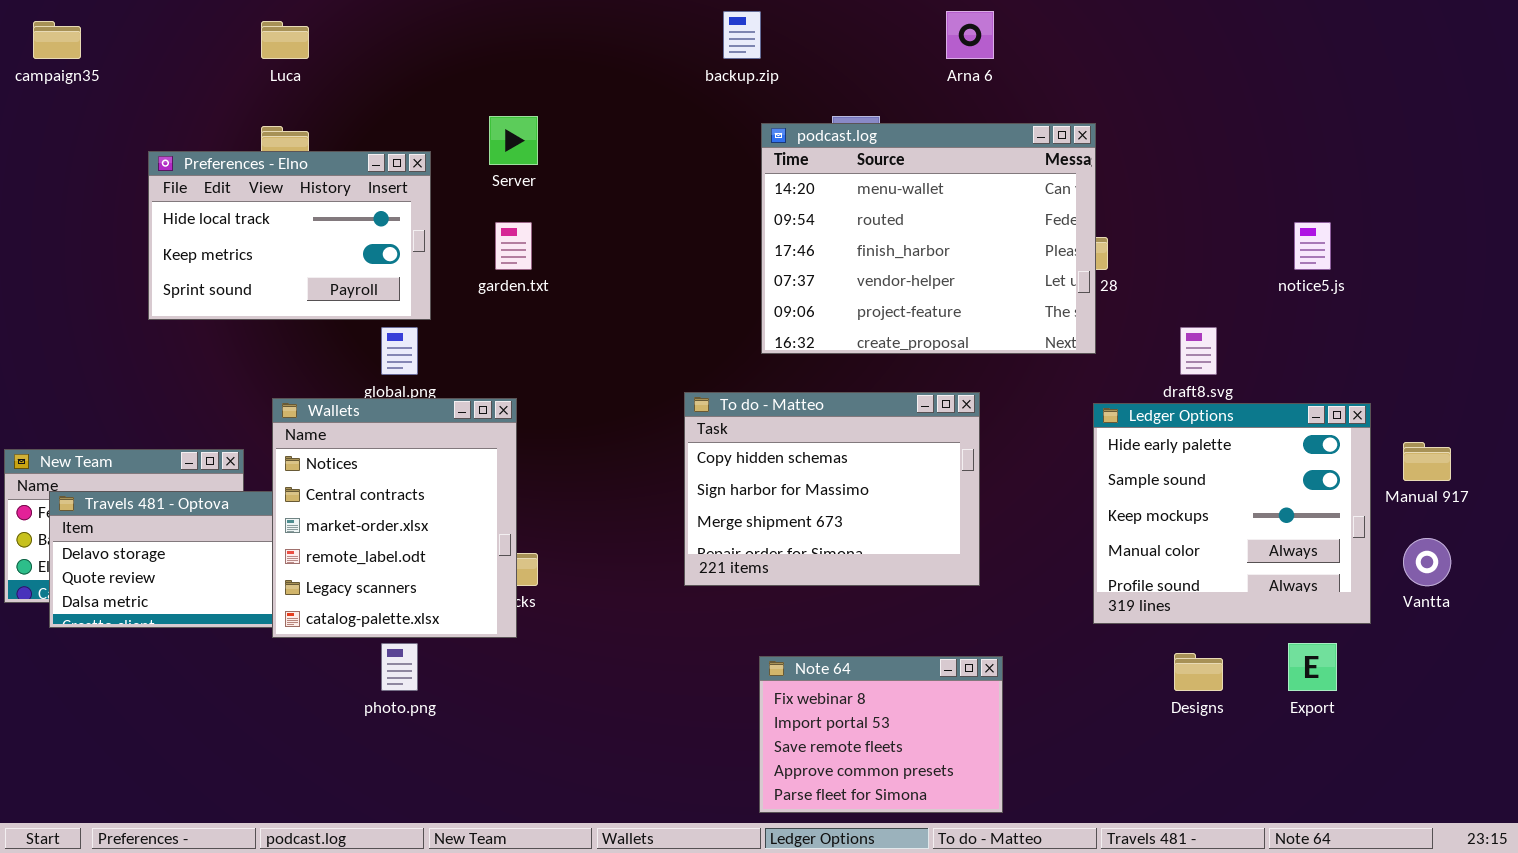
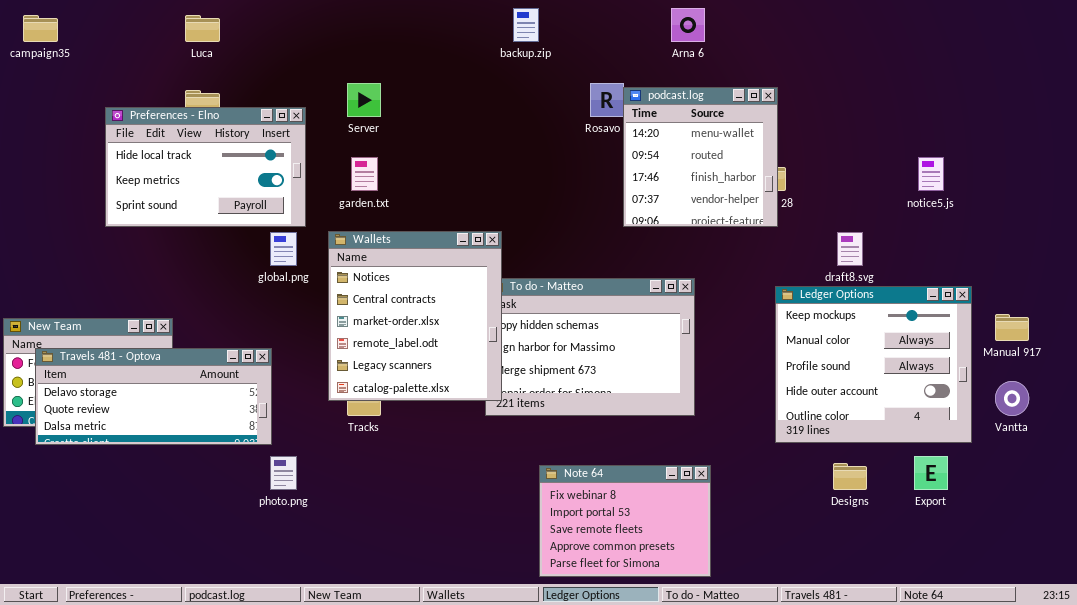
podcast.log: [761,123,1096,354] -> [623,87,778,227], resized
Wallets: [272,398,517,638] -> [328,231,502,401], moved
Ledger Options: [1093,403,1371,624] -> [775,286,972,443], scrolled down 2 rows

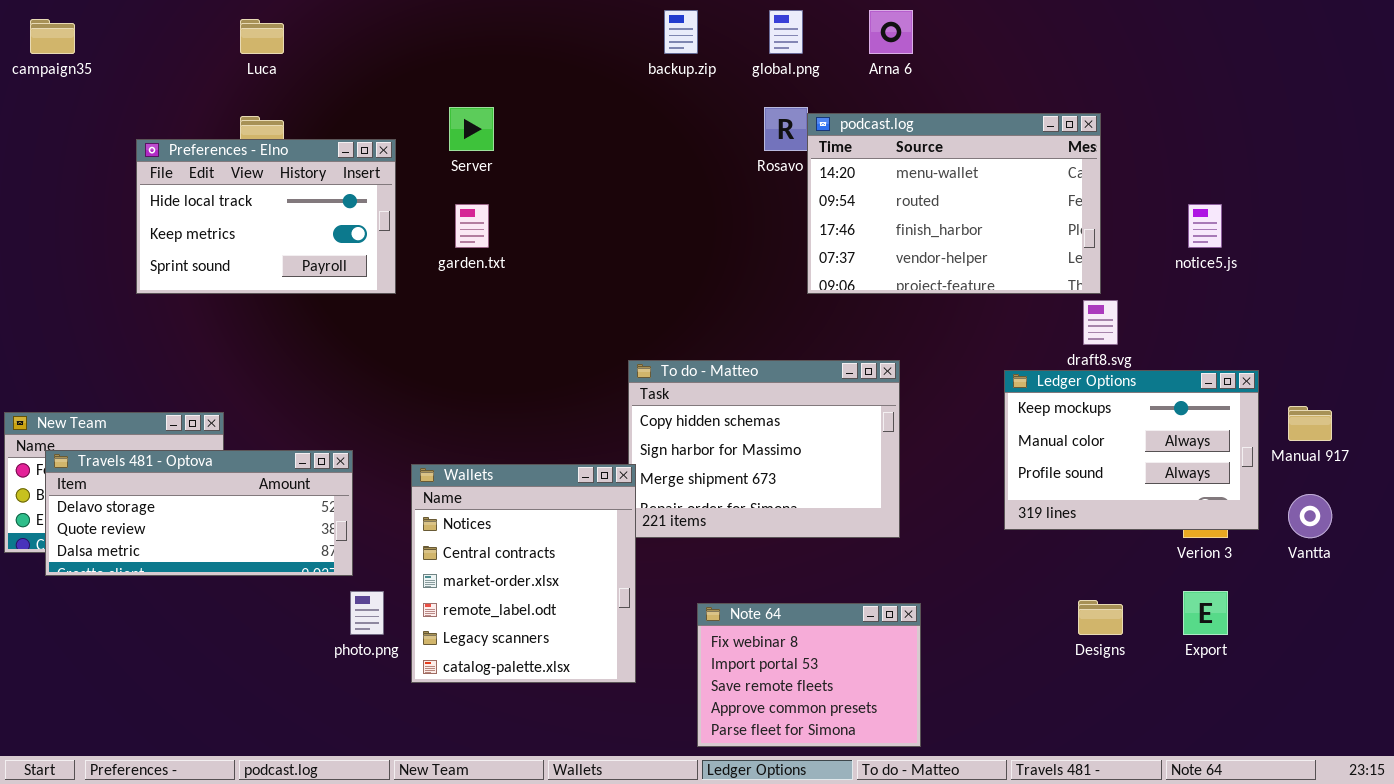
podcast.log: [623,87,778,227] -> [807,113,1101,294], resized
Wallets: [328,231,502,401] -> [411,464,636,683], moved
global.png: [270,232,297,266] -> [769,10,803,54], moved
Ledger Options: [775,286,972,443] -> [1004,370,1259,530], resized

